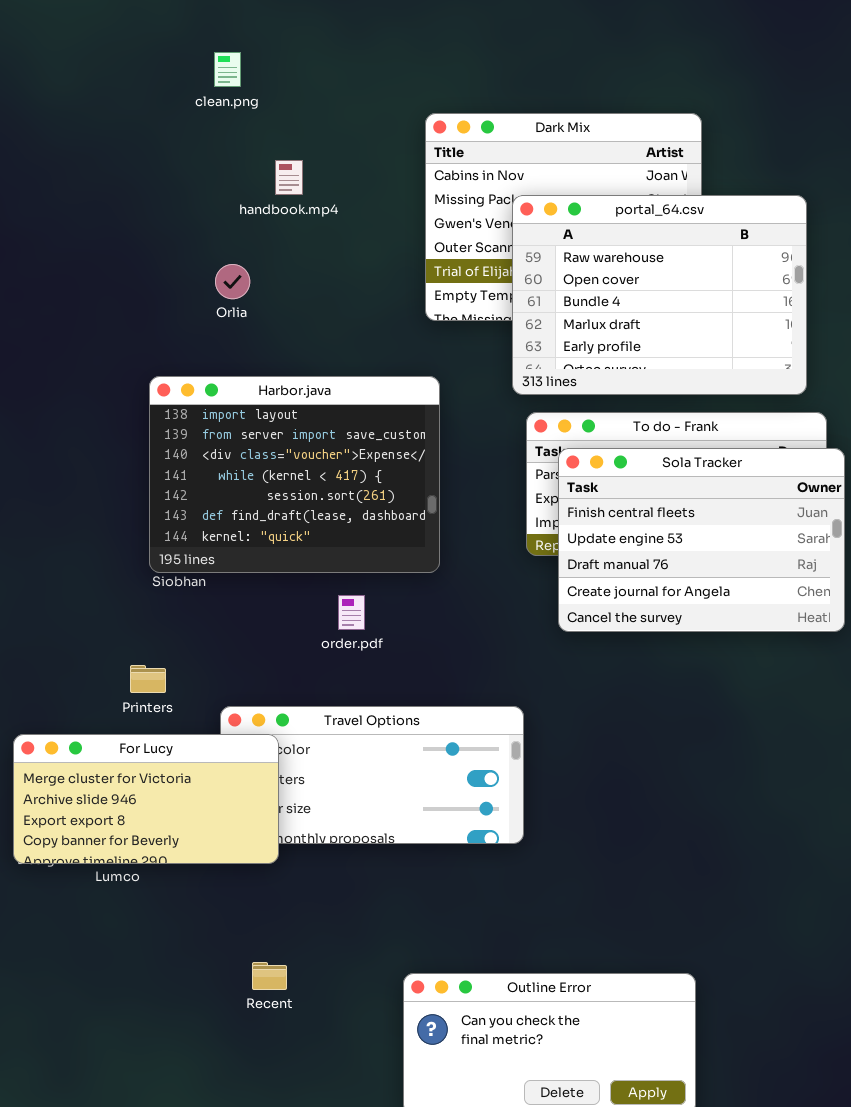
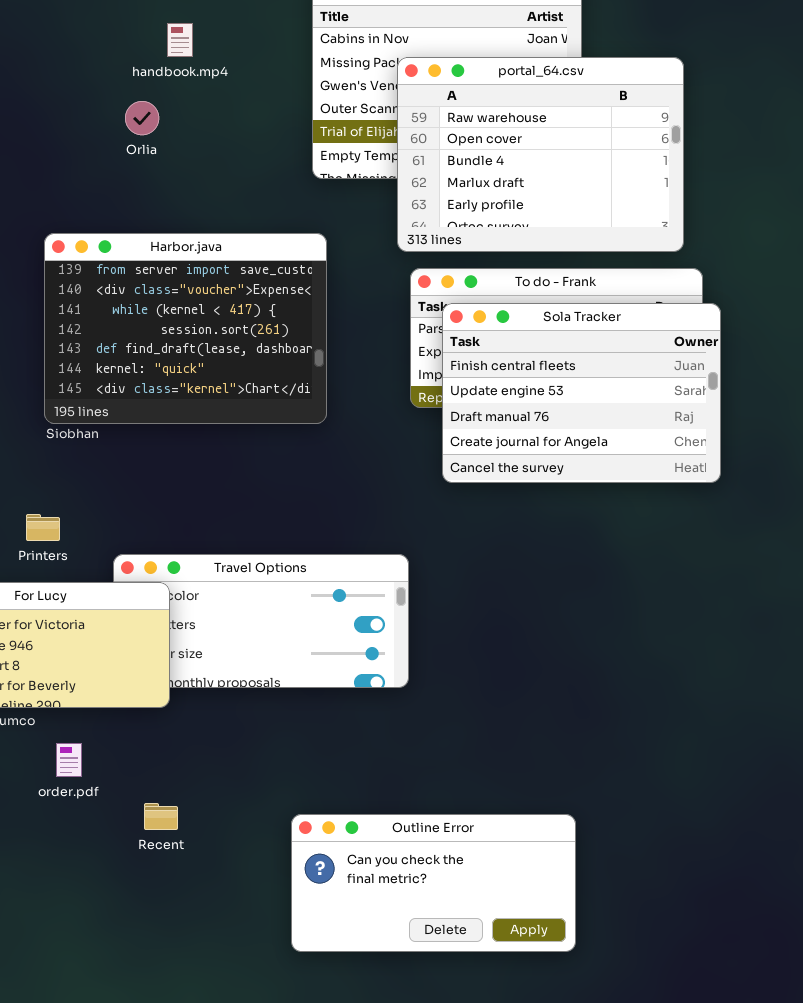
Orlia: [215,264,250,299] -> [125,101,159,135], moved
Harbor.java: [149,376,440,573] -> [44,233,327,424], scrolled down 1 row
order.pdf: [338,595,365,630] -> [56,743,82,777], moved

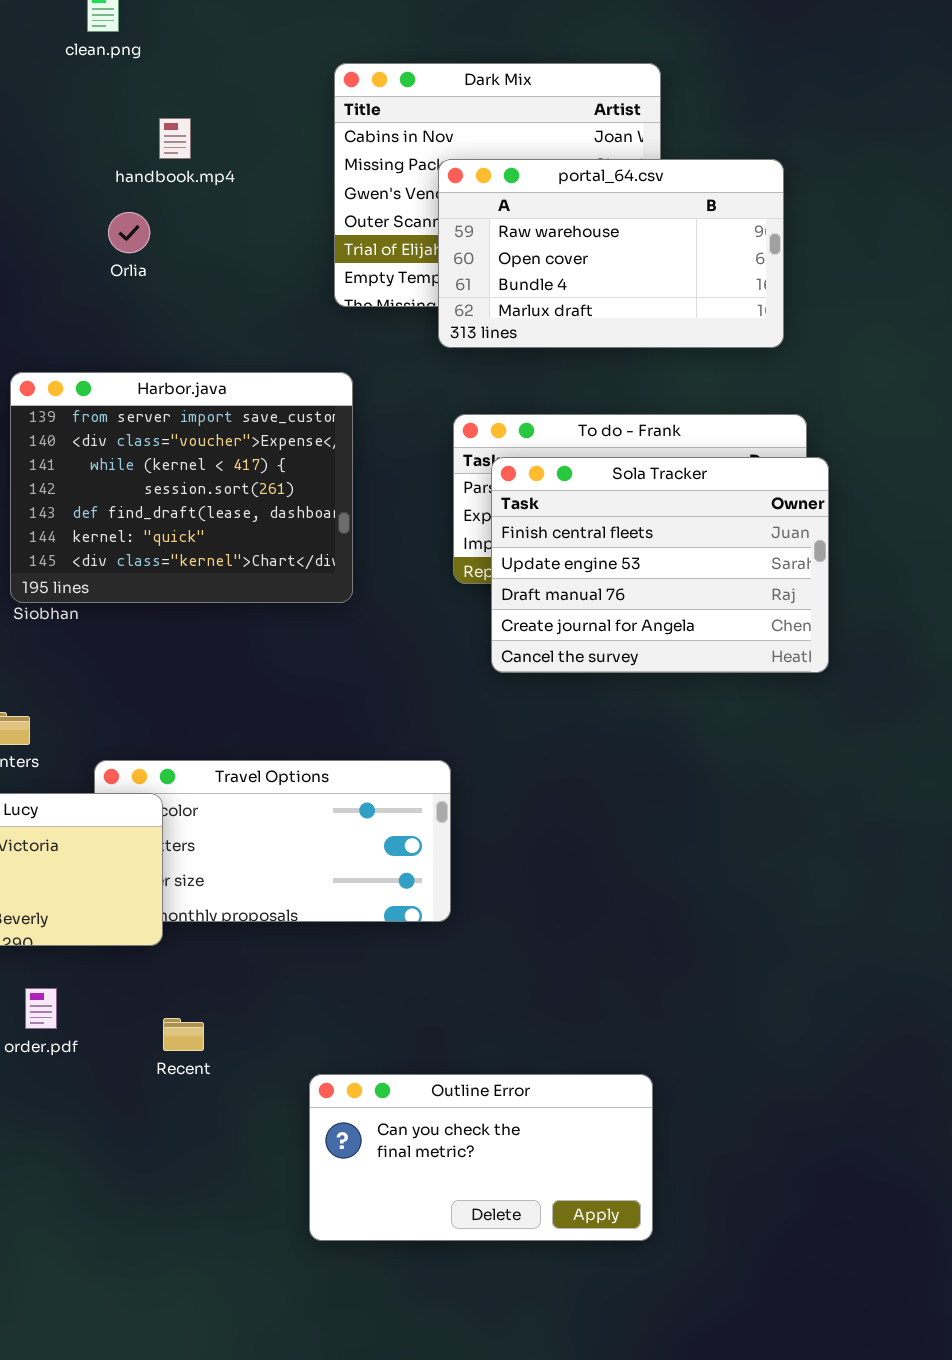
portal_64.csv: [397,57,684,252] -> [438,159,784,348], resized
Recent: [144,803,178,830] -> [163,1018,204,1051], moved

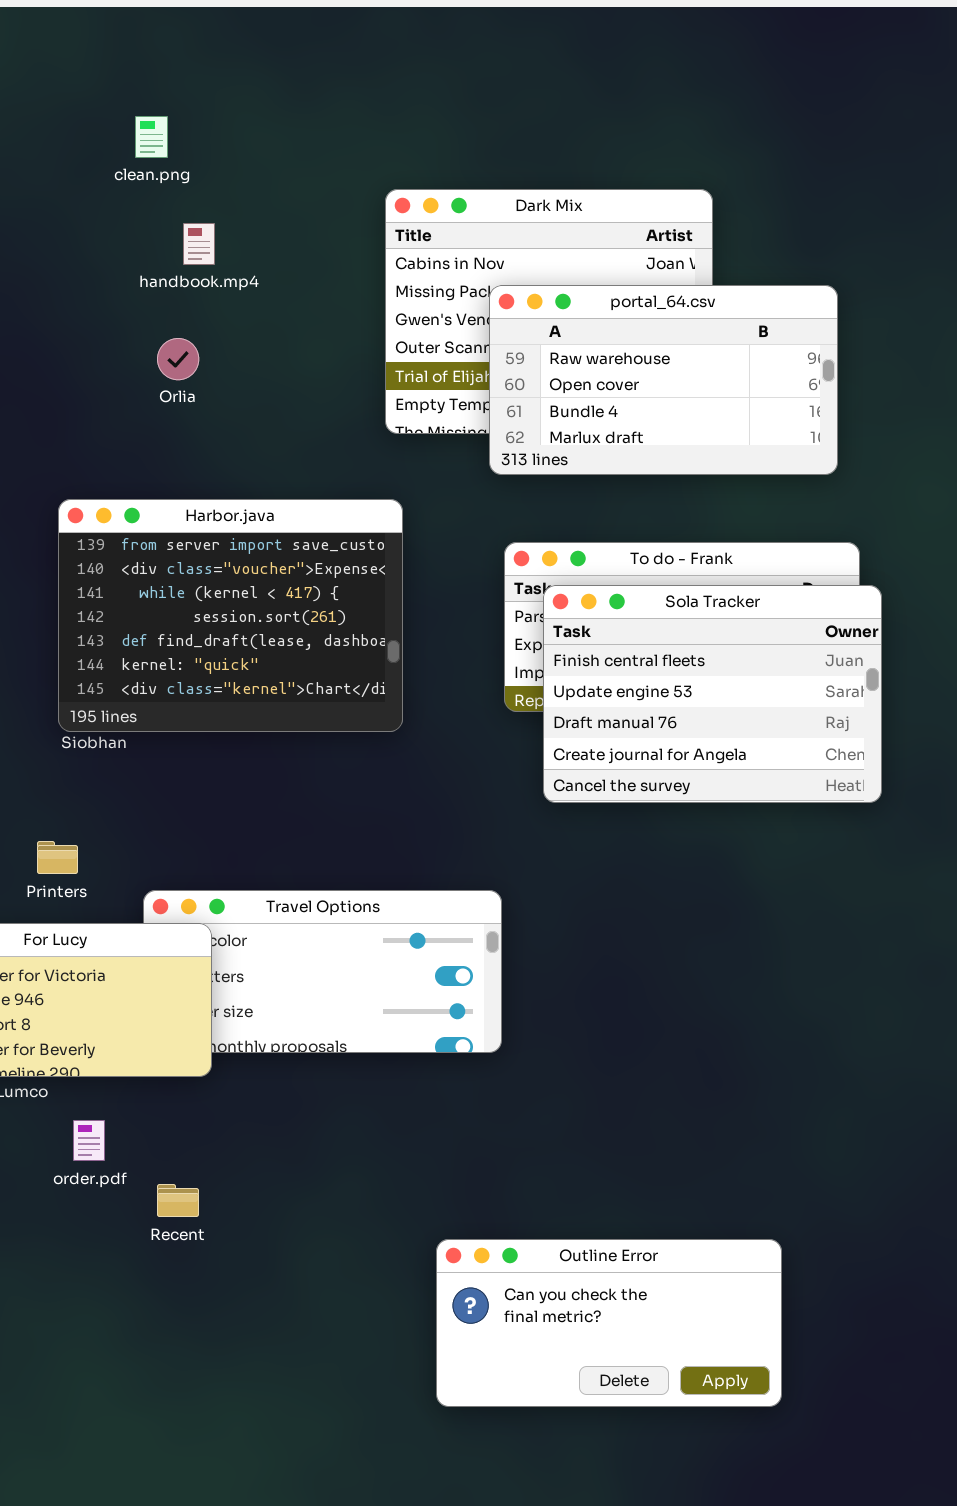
handbook.mp4: [159,118,191,159] -> [183,223,215,265], moved
Recent: [163,1018,204,1051] -> [157,1184,199,1217], moved
Outline Error: [309,1074,653,1241] -> [436,1239,782,1407], moved

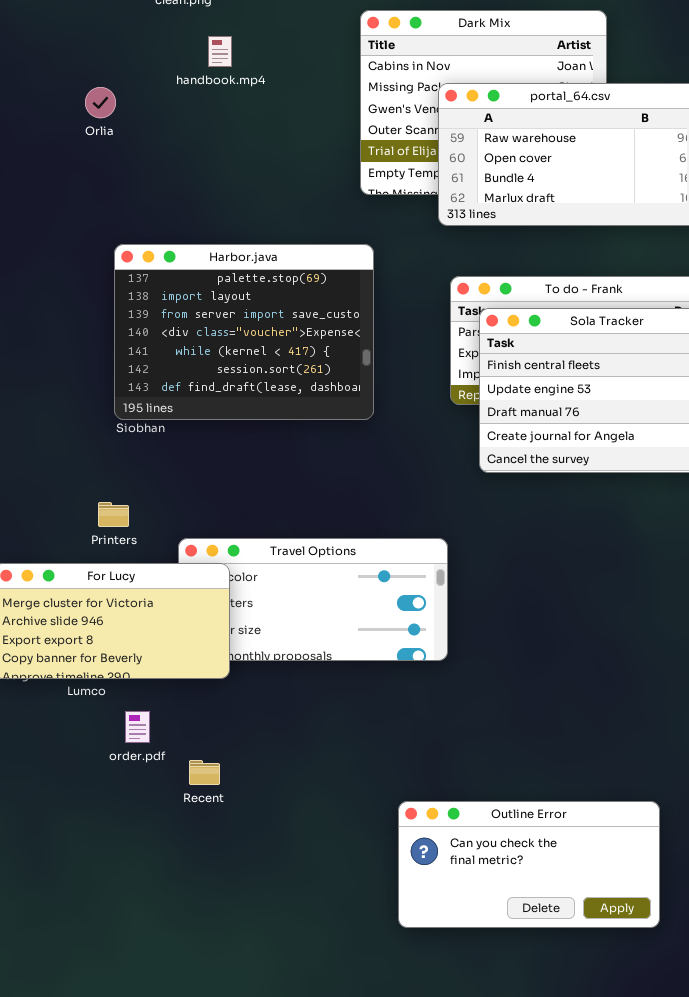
Orlia: [157,338,199,380] -> [85,87,116,118], moved
Harbor.java: [58,499,403,732] -> [114,244,374,420], scrolled up 2 rows

